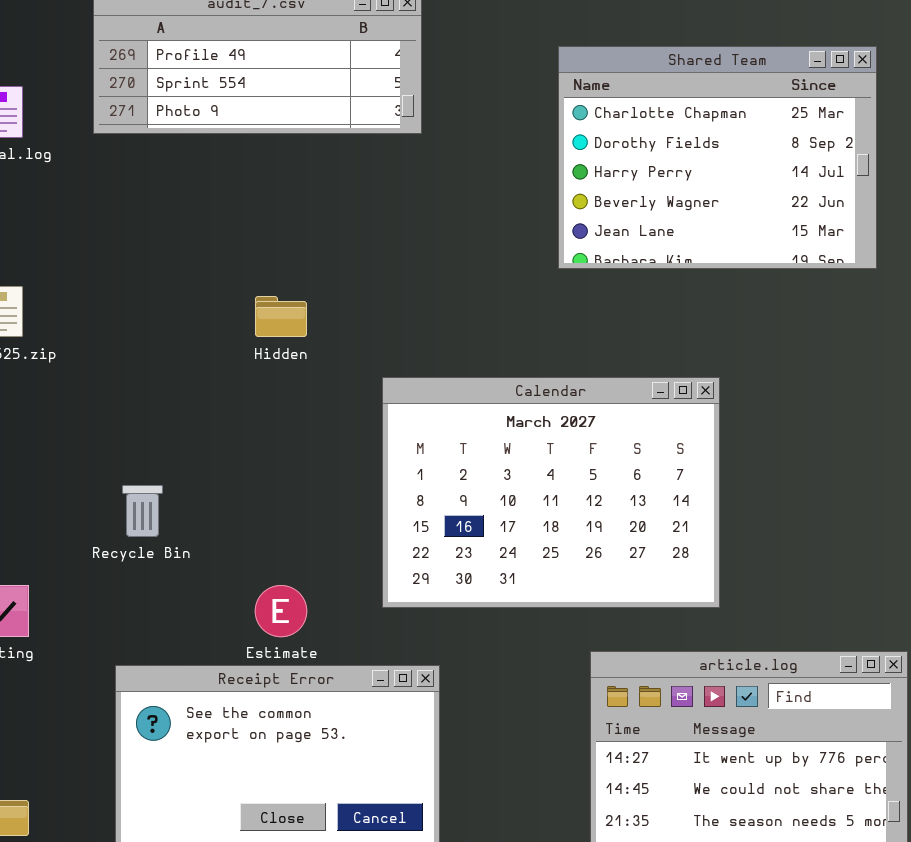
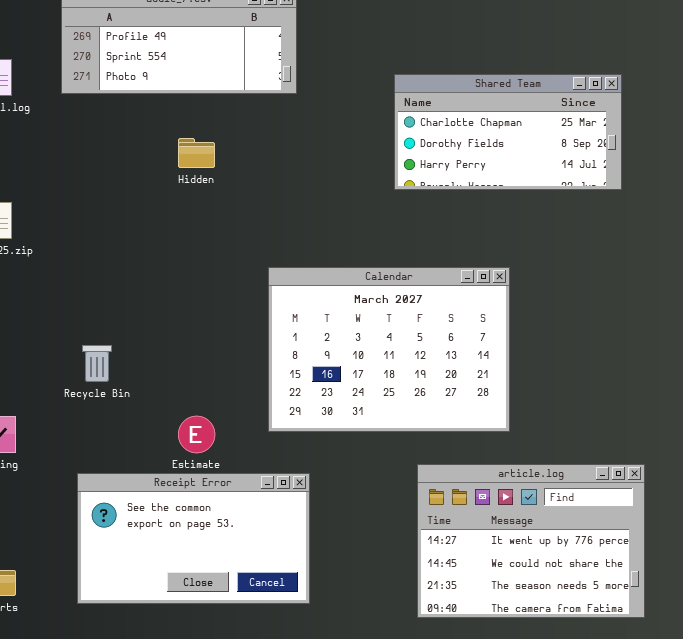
Shared Team: [558,46,877,269] -> [394,74,622,190], resized
Hidden: [255,296,307,337] -> [178,138,215,168], moved

